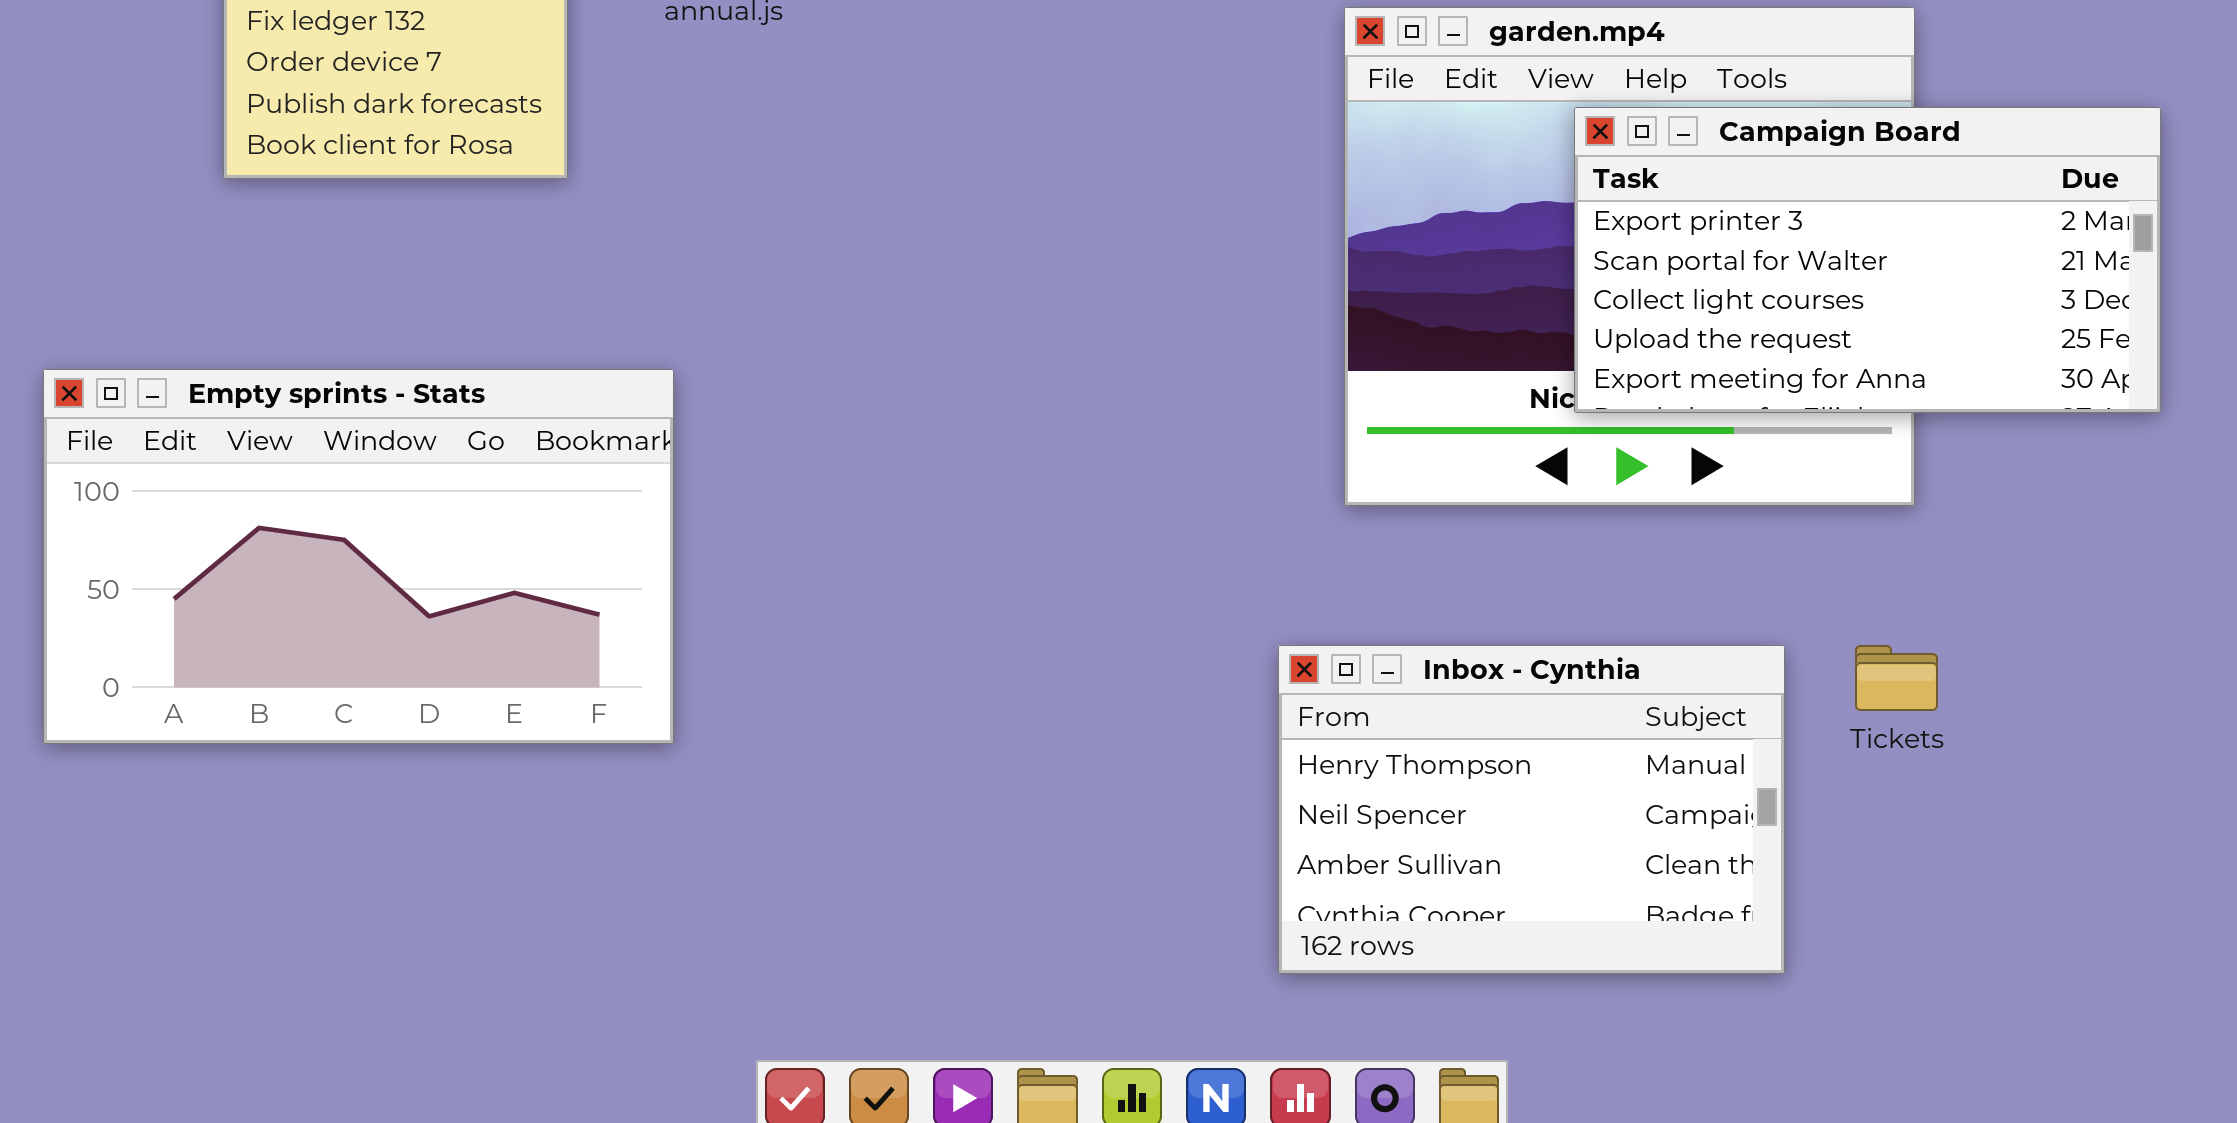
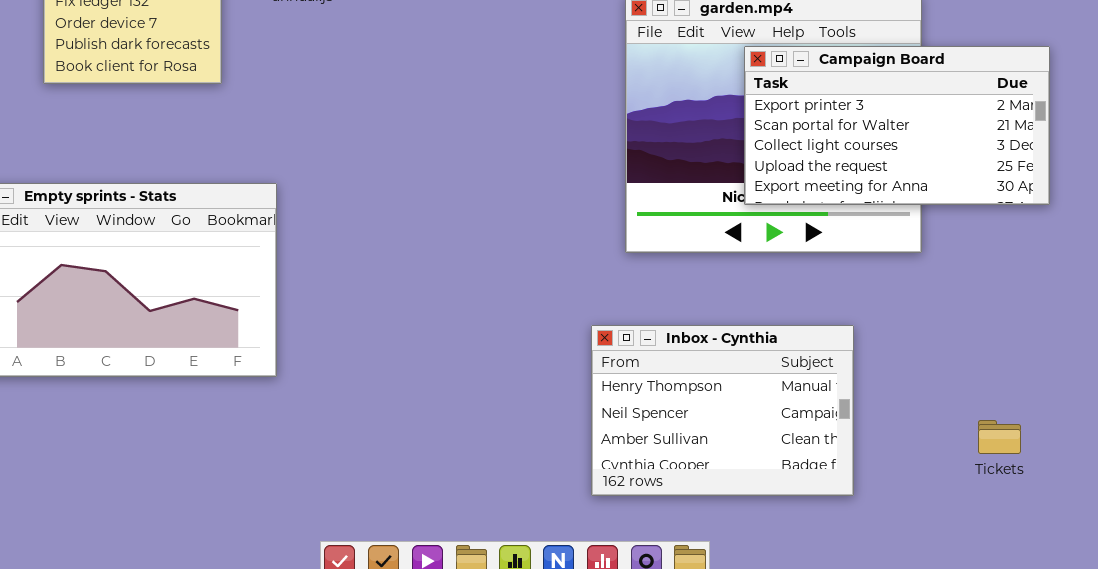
Tickets: [1855,645,1938,711] -> [978,420,1021,454], moved

